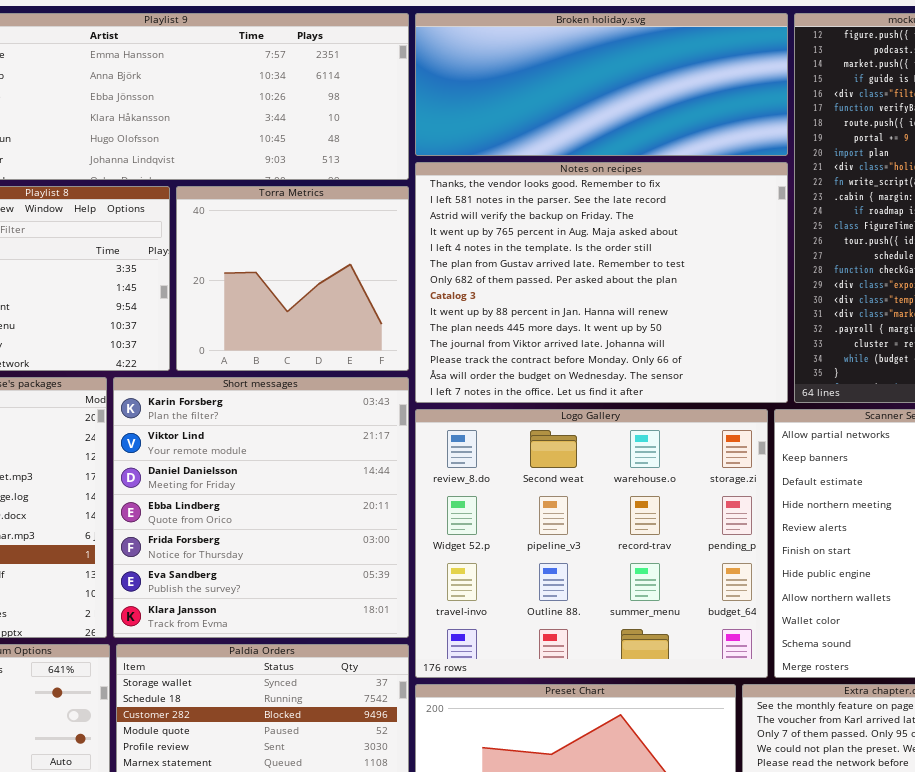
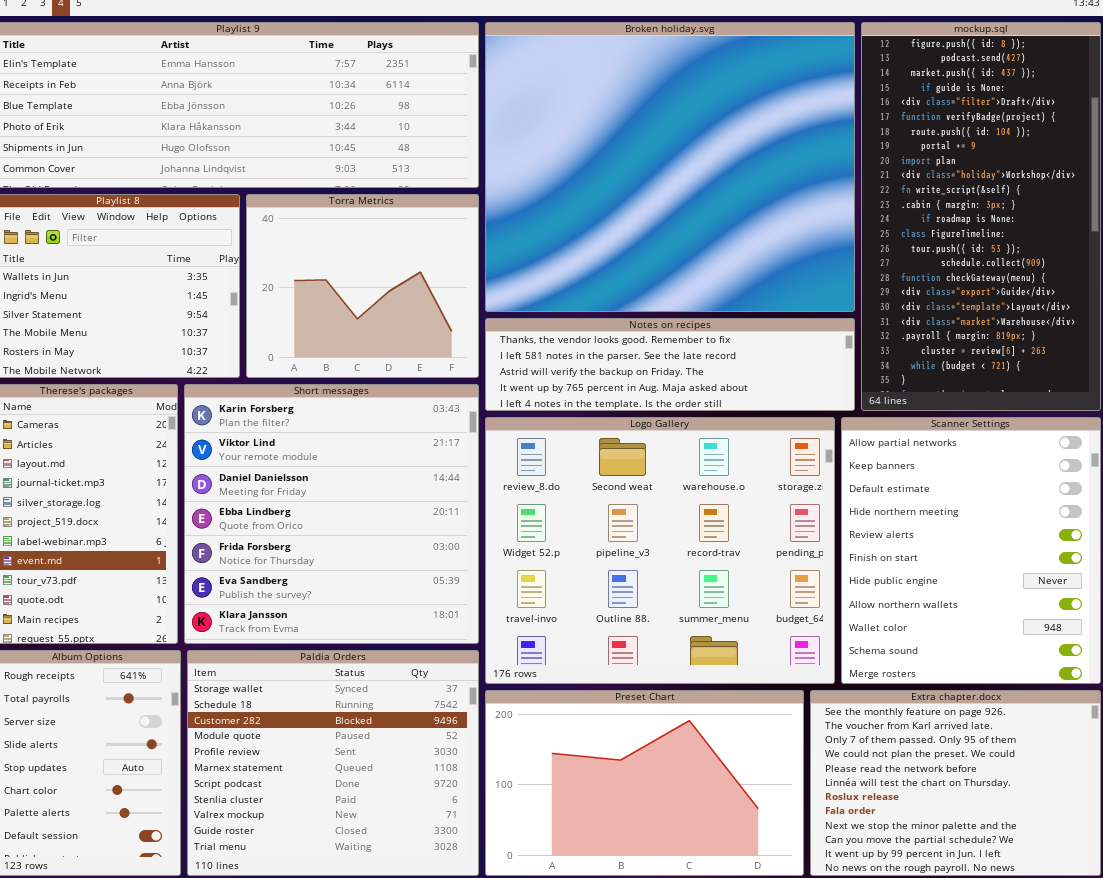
Broken holiday.svg: [415,13,788,156] -> [485,22,855,312], resized
Notes on recipes: [415,162,788,403] -> [485,318,855,411], resized

